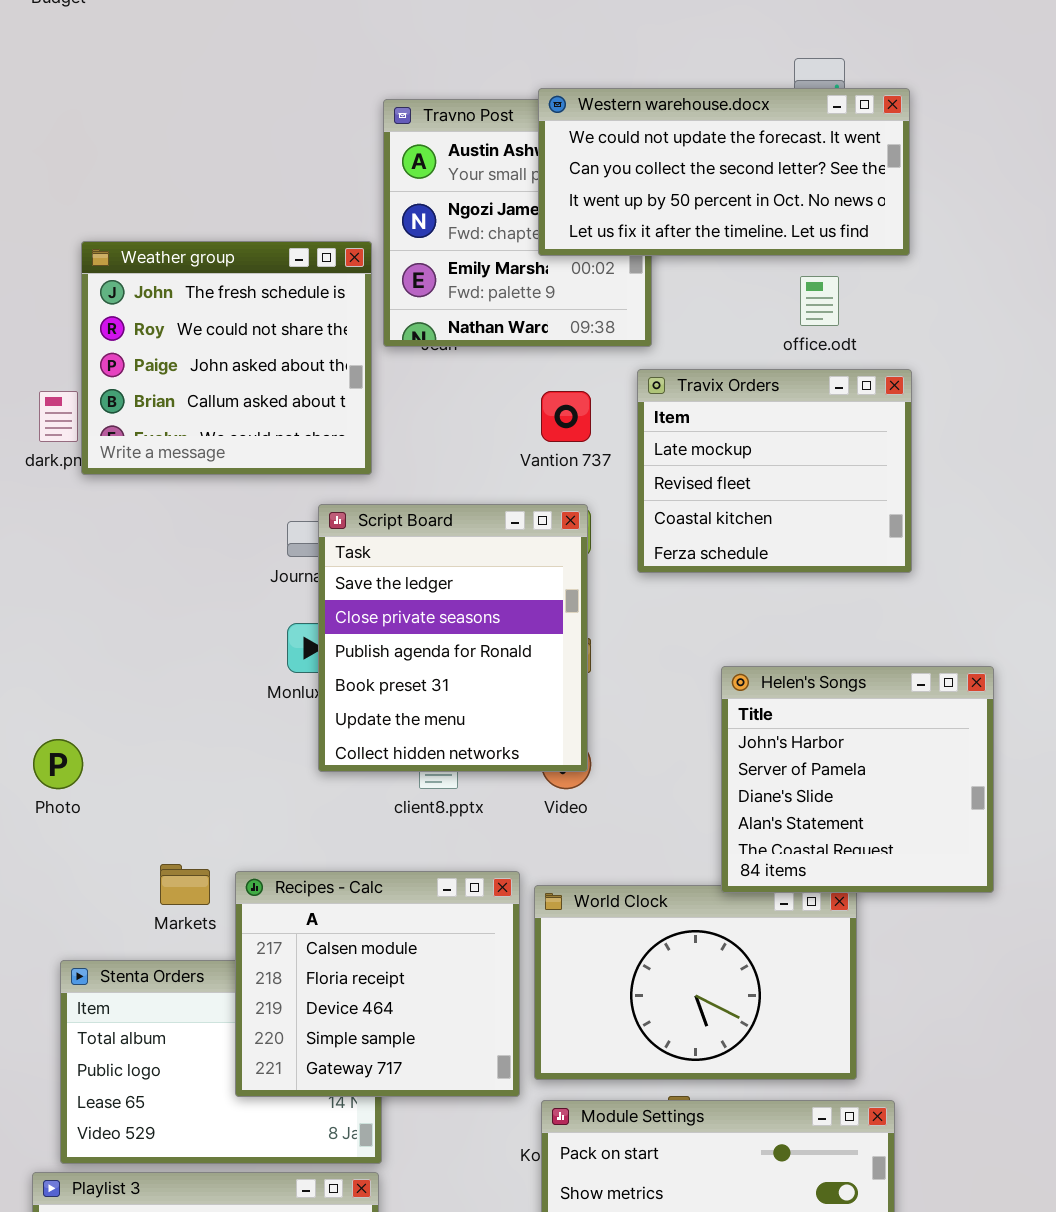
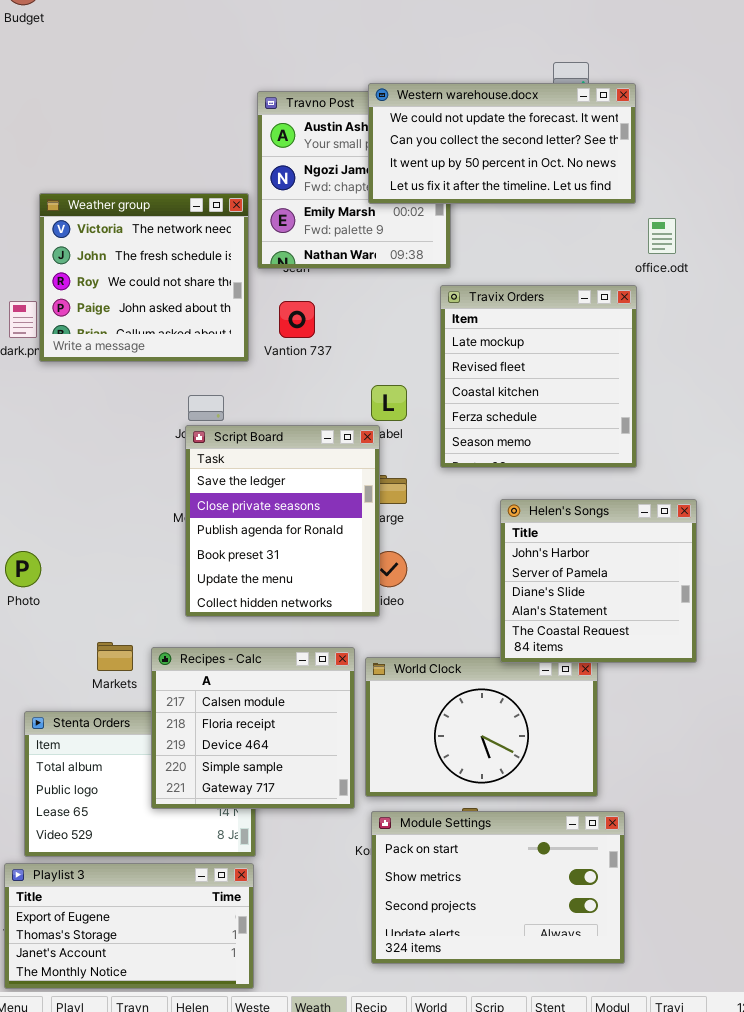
Weather group: [81,241,372,475] -> [39,193,249,362], scrolled up 1 row
office.odt: [800,276,839,326] -> [648,218,676,254], moved
Travix Orders: [637,369,912,573] -> [440,285,637,468], resized
Vantion 737: [541,391,591,442] -> [279,301,315,338], moved
Script Board: [318,504,588,772] -> [185,425,380,617], moved

